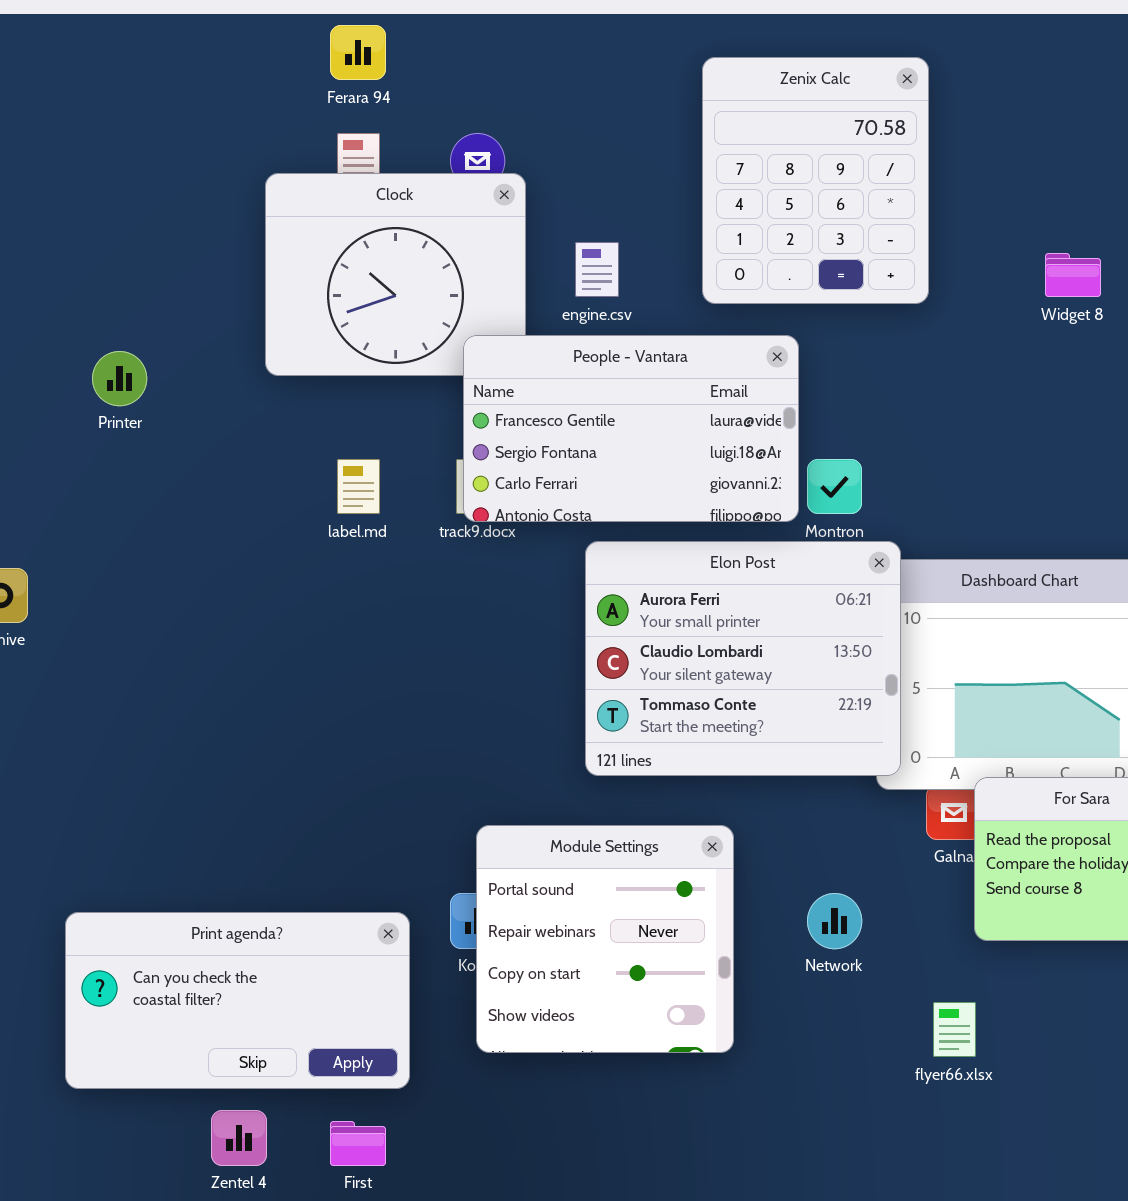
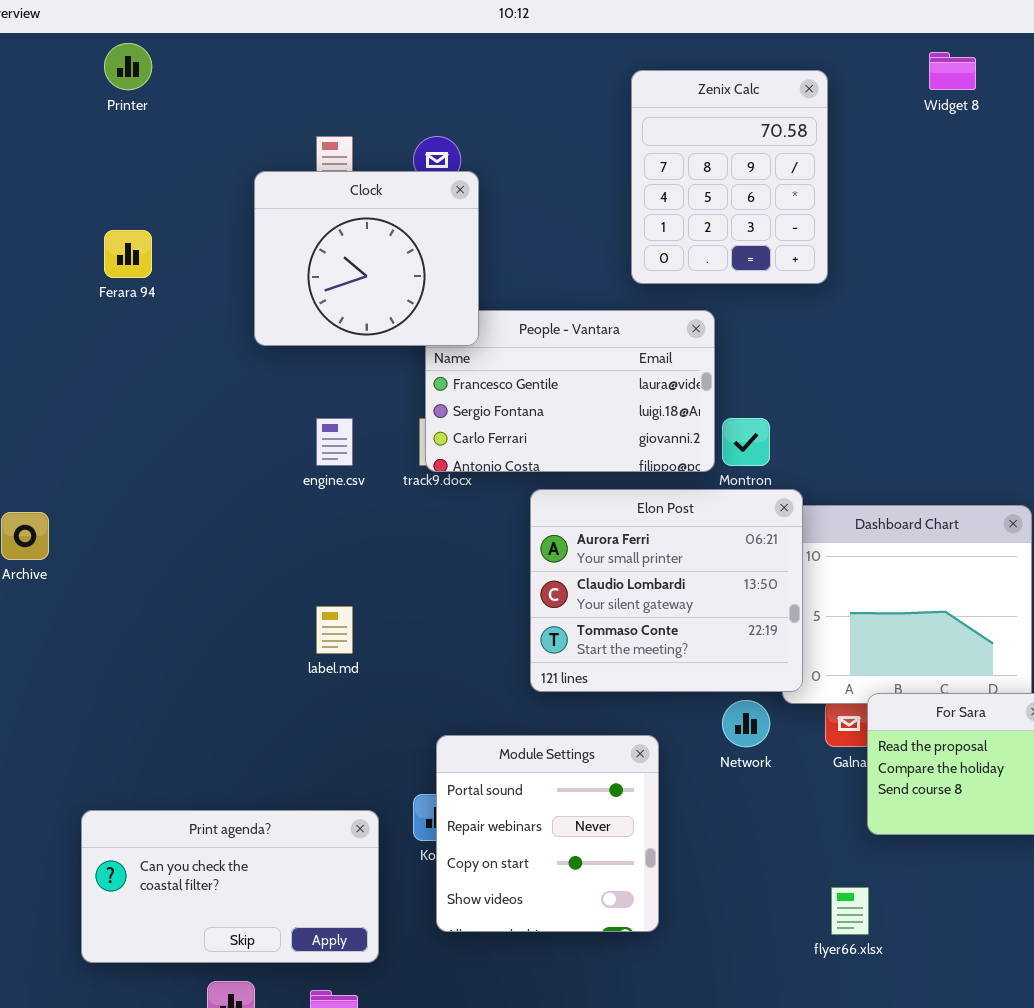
Ferara 94: [330,25,386,80] -> [104,230,152,278], moved
Clock: [265,173,526,376] -> [254,171,479,346], raised
engine.csv: [575,242,619,297] -> [316,418,353,466], moved
Widget 8: [1045,253,1101,297] -> [929,52,976,90], moved
Printer: [92,351,147,406] -> [104,43,152,90], moved
label.md: [337,459,380,514] -> [316,606,353,654], moved
Network: [807,893,862,949] -> [722,700,770,747], moved

